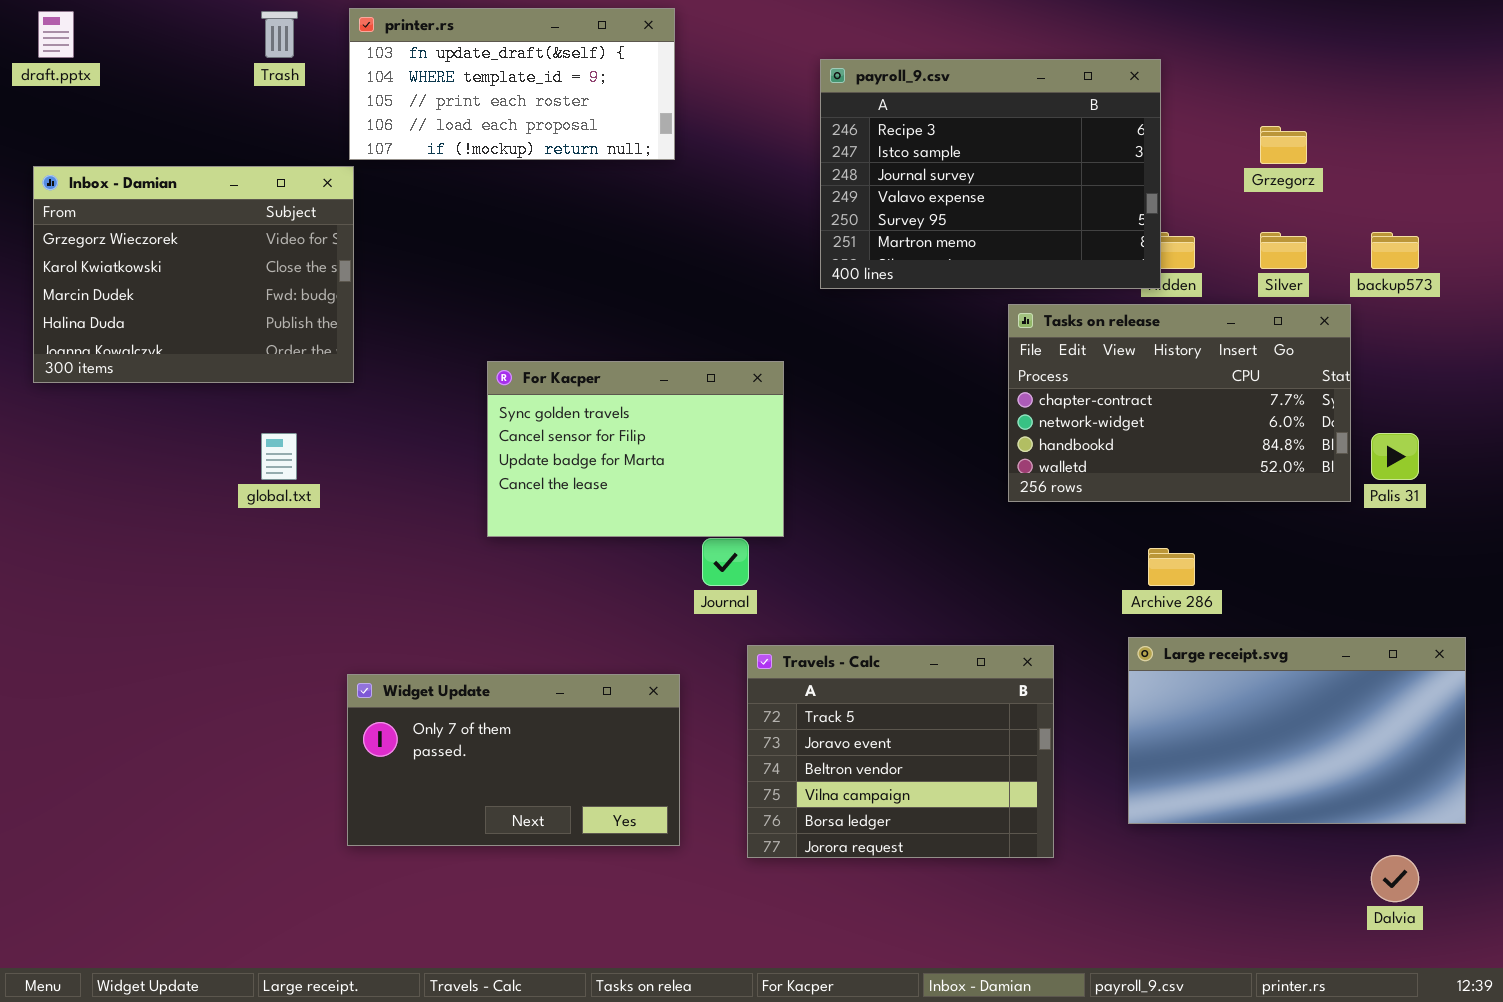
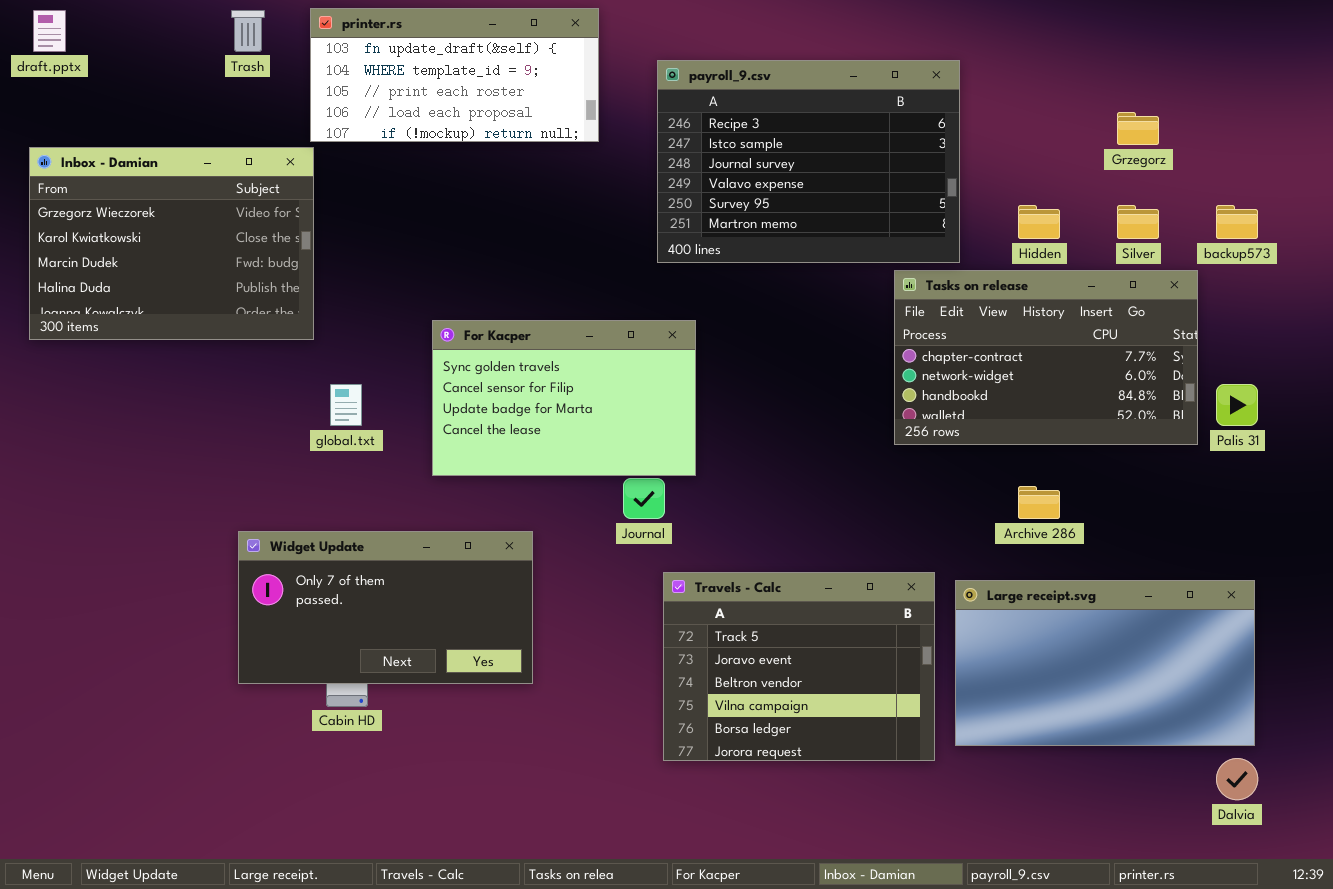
payroll_9.csv: [820,59,1161,289] -> [657,60,960,263], moved
global.txt: [261,433,297,480] -> [330,384,362,426], moved
Large receipt.svg: [1128,637,1466,824] -> [955,580,1255,746], moved
Widget Update: [347,674,680,846] -> [238,531,533,684], moved

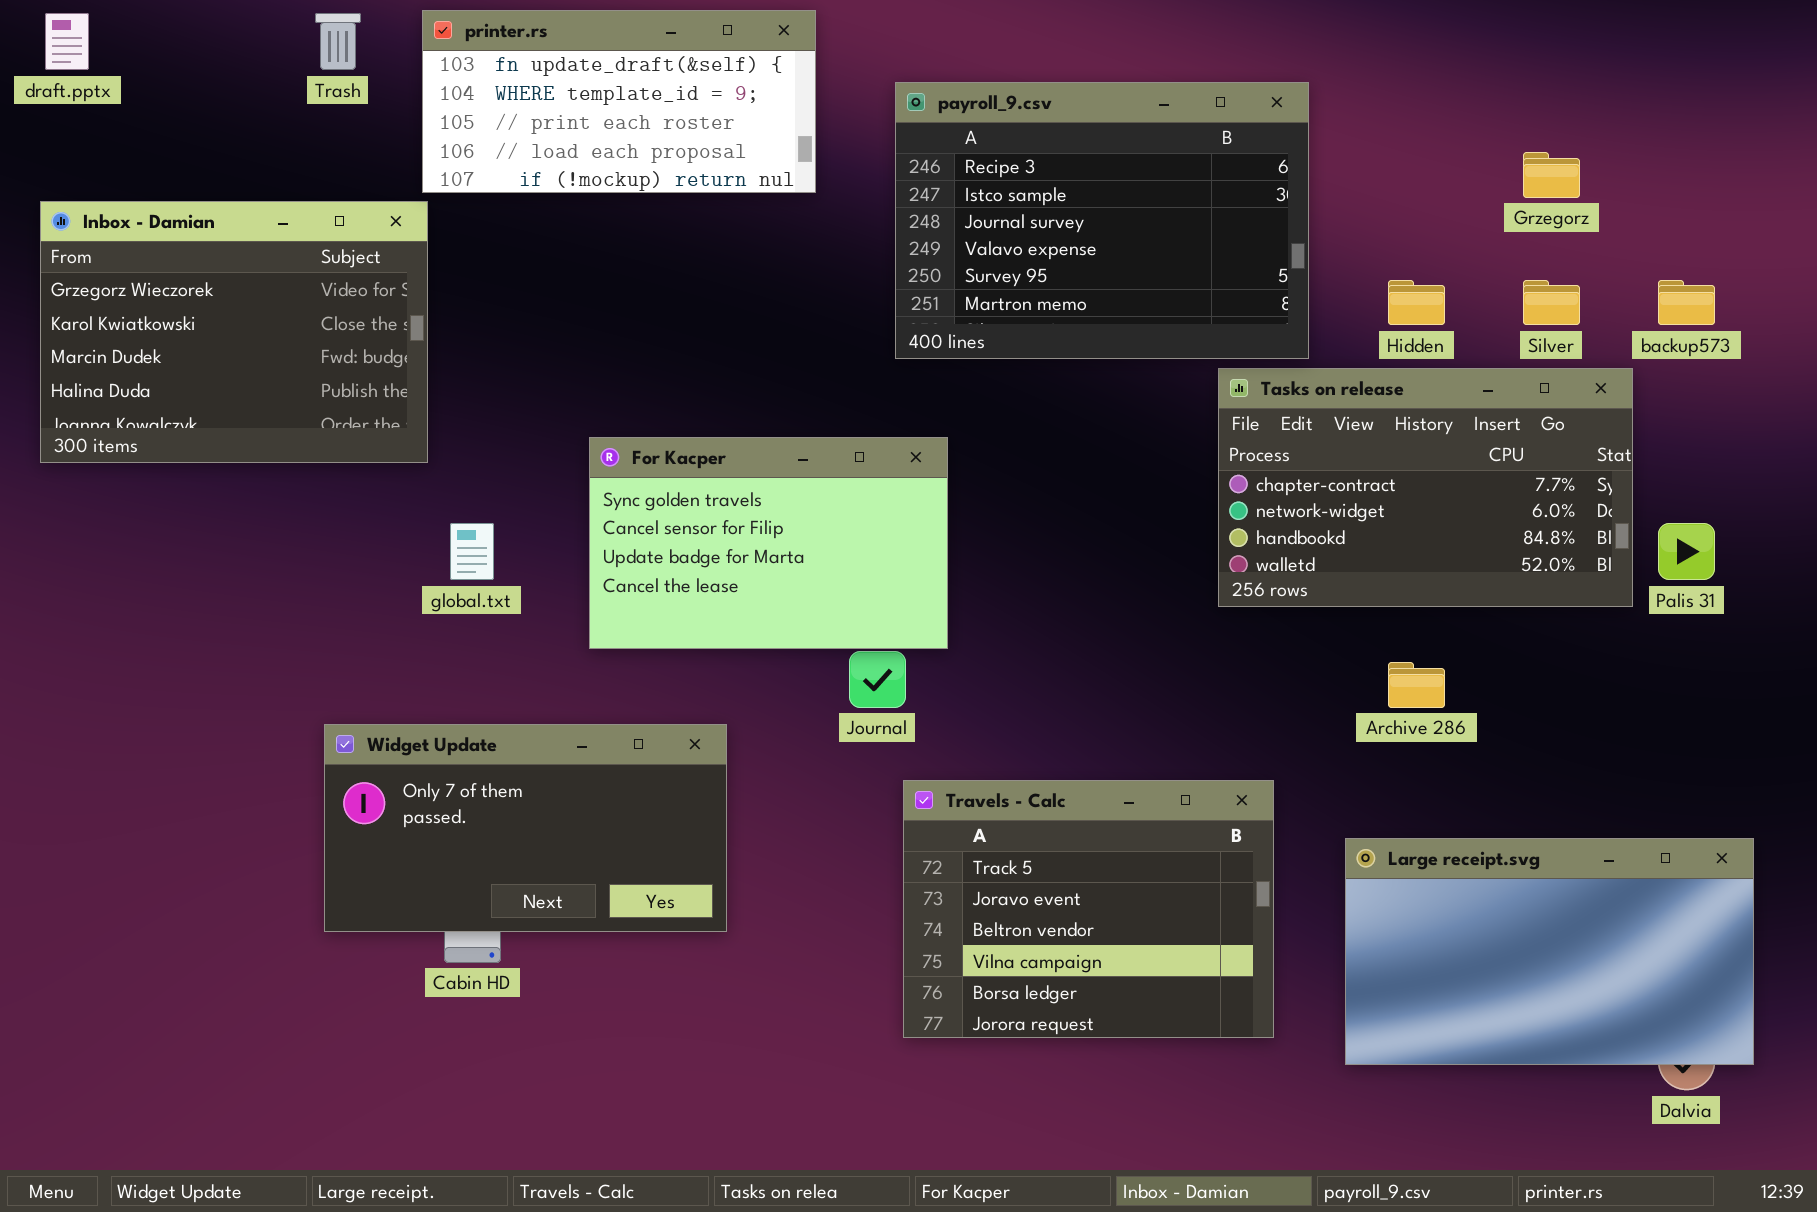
Large receipt.svg: [955,580,1255,746] -> [1345,838,1754,1065], moved

